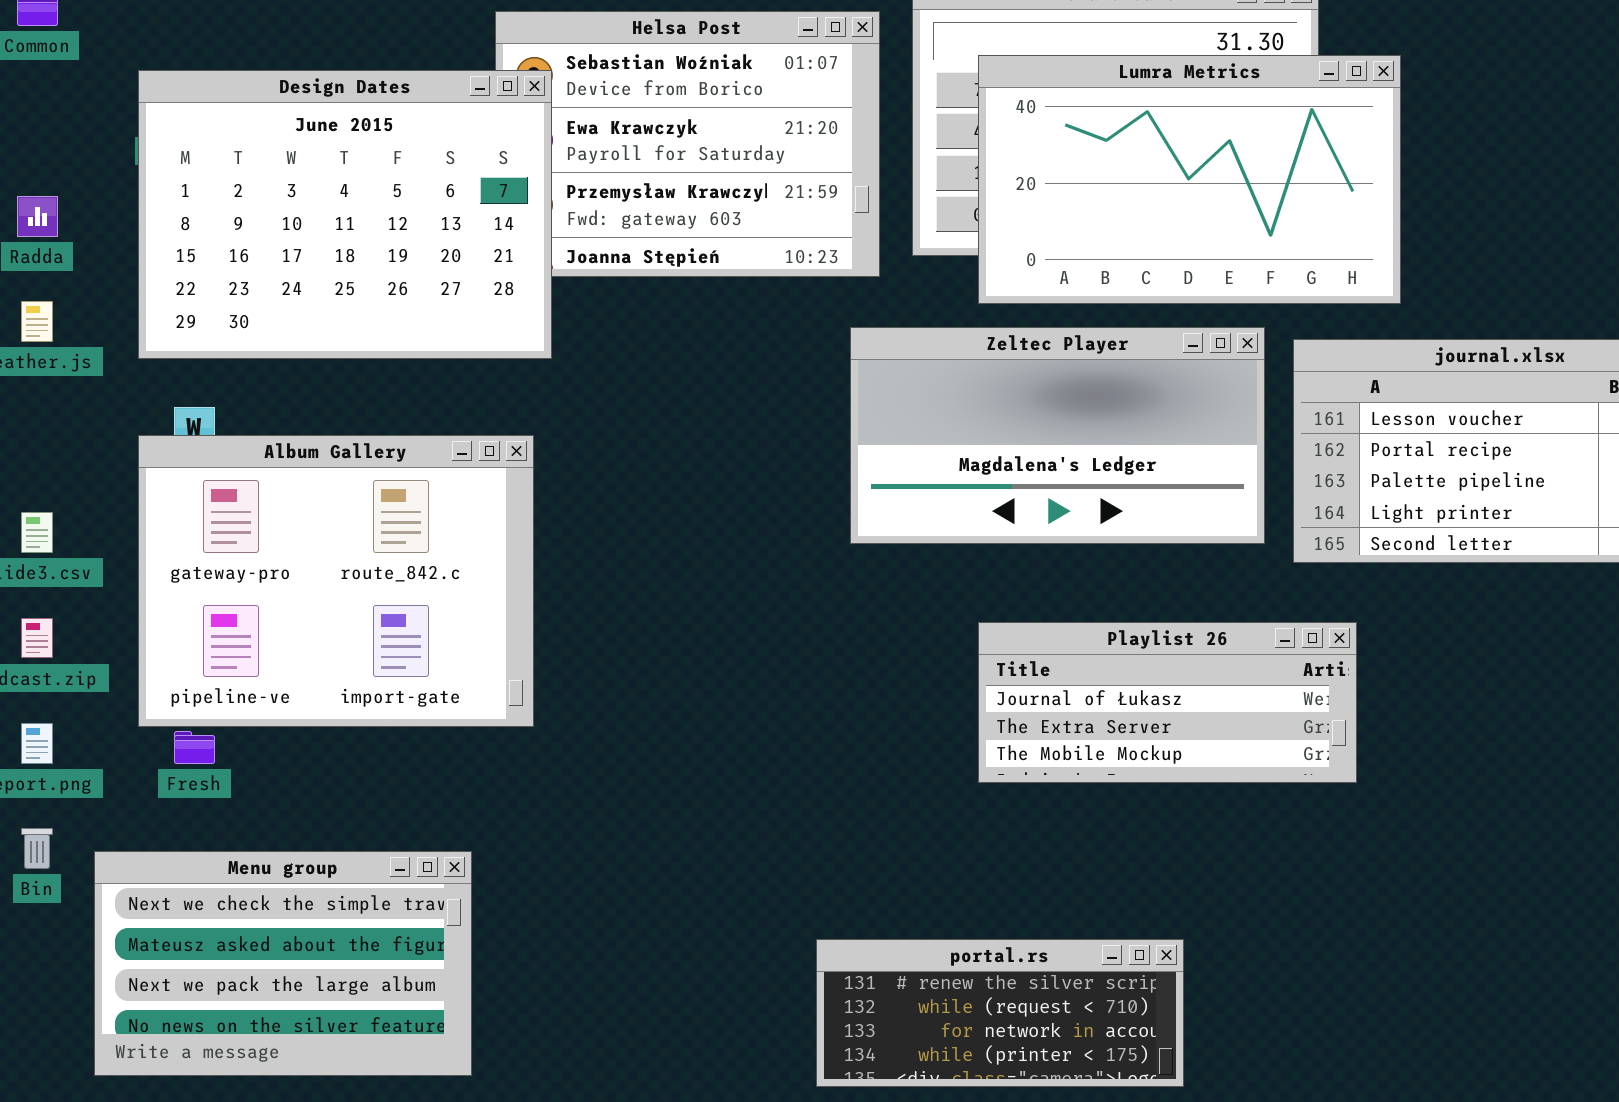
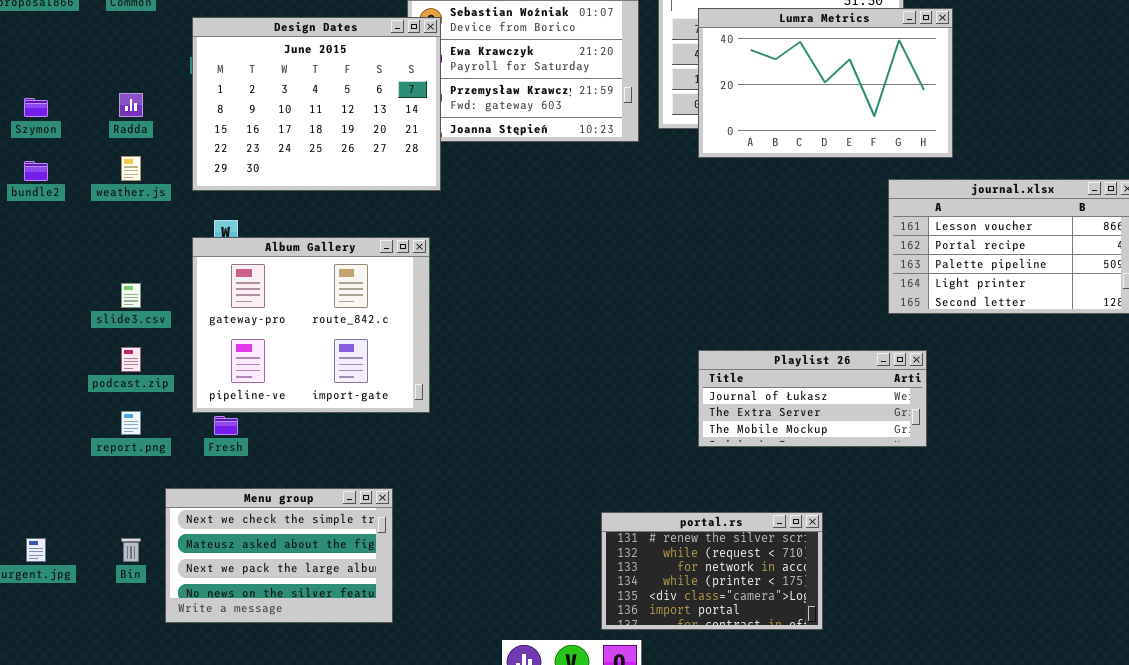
Zeltec Player: [850,327,1265,544] -> none, closed
Bin: [21,828,53,869] -> [121,538,141,562], moved
portal.rs: [816,939,1184,1087] -> [601,512,823,630], resized

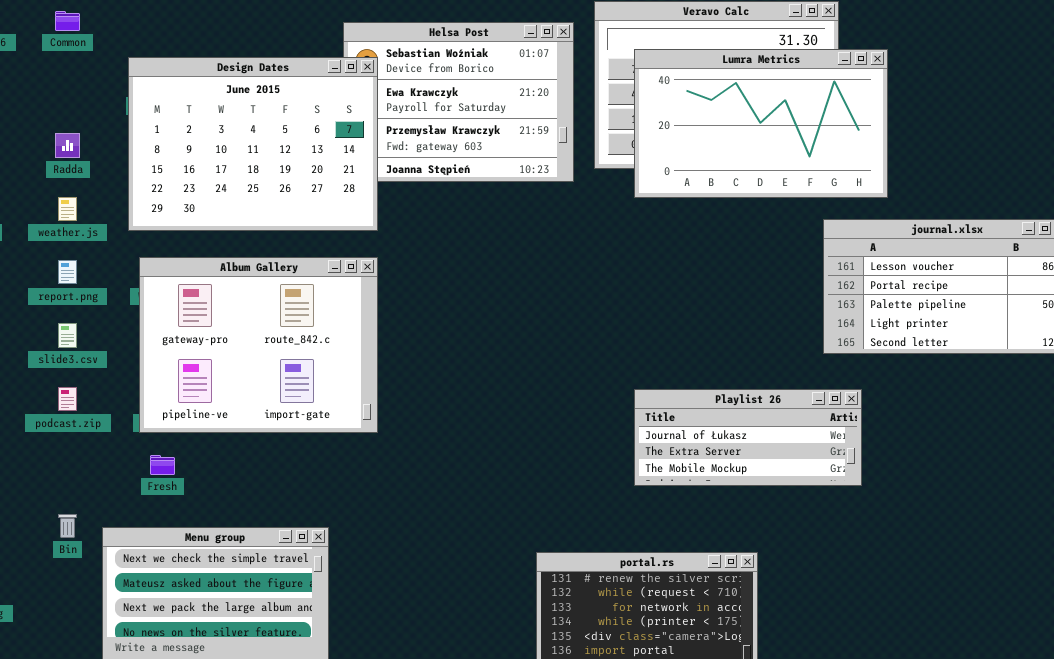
Album Gallery: [192,237,430,413] -> [139,257,378,433], moved
report.png: [121,411,141,435] -> [58,260,77,284], moved
Bin: [121,538,141,562] -> [58,514,77,538], moved

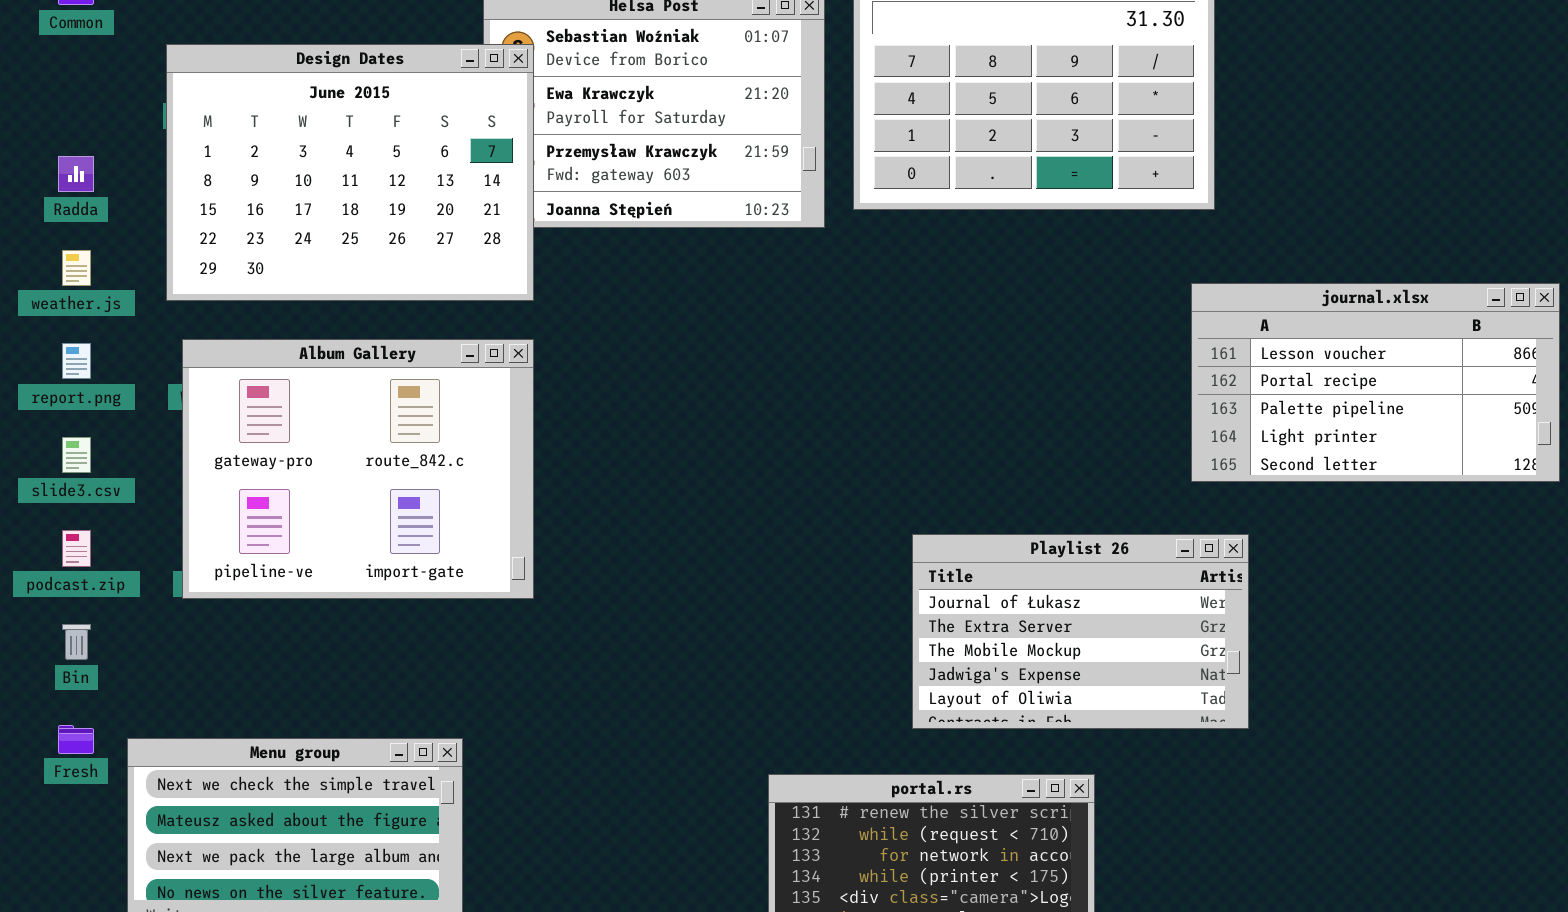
Lumra Metrics: [634,49,888,198] -> none, closed
Playlist 26: [634,389,862,486] -> [912,534,1249,729], resized
Fresh: [150,455,175,475] -> [58,725,94,754], moved
Bin: [58,514,77,538] -> [62,624,91,660], moved

